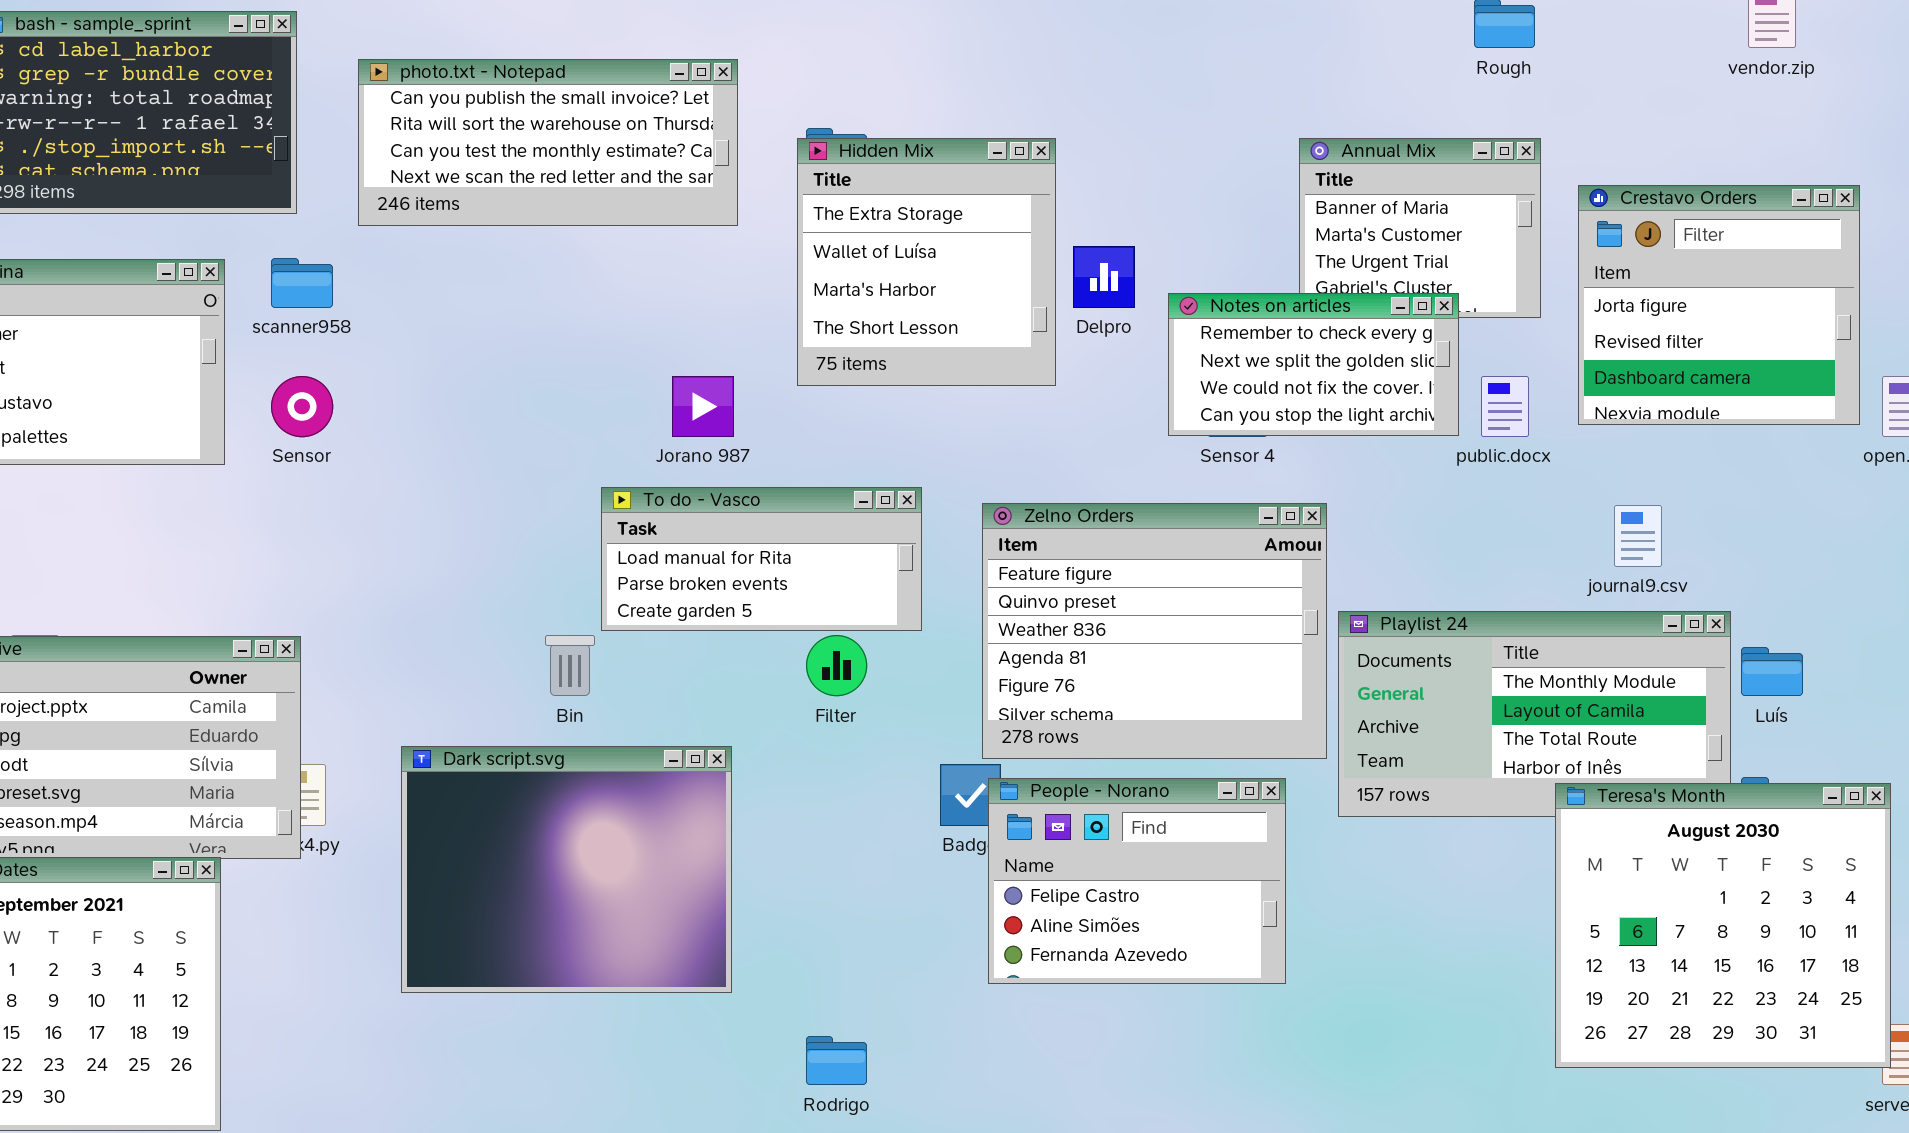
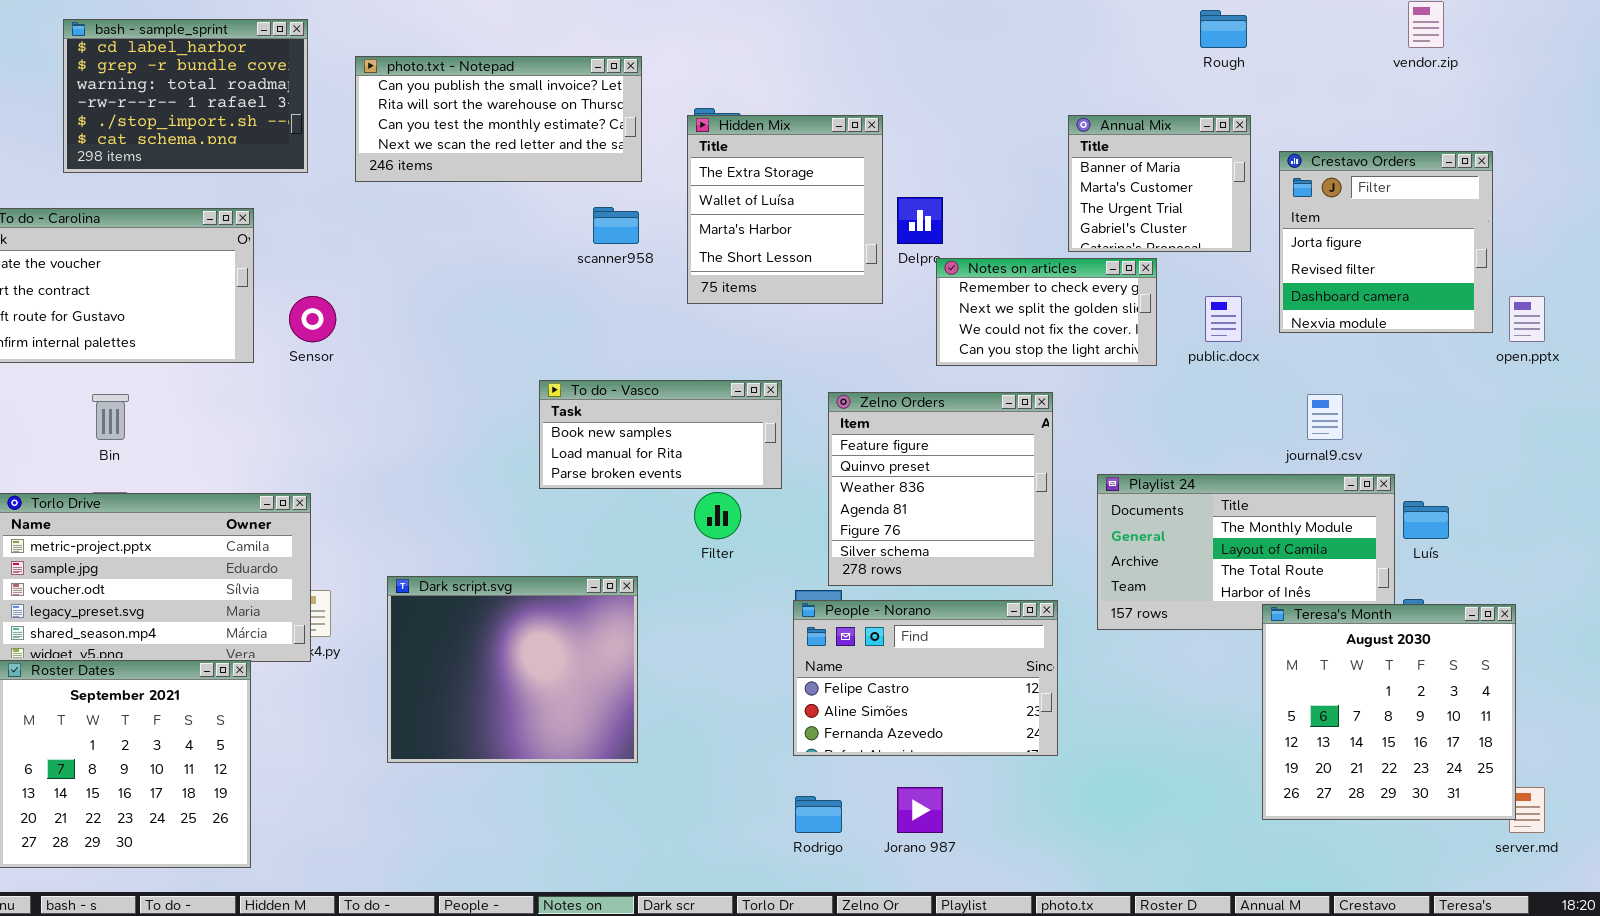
scanner958: [271,258,333,308] -> [593,207,639,244], moved
Notes on articles: [1168,293,1459,436] -> [936,258,1157,366], moved
Jorano 987: [672,376,734,437] -> [897,787,943,833], moved
To do - Vasco: [601,487,922,631] -> [539,380,782,489], scrolled up 1 row
Zelno Orders: [982,503,1327,759] -> [828,392,1053,586], resized
Bin: [545,635,595,696] -> [92,394,129,440], moved
People - Norano: [988,778,1286,984] -> [793,600,1058,756], resized
Rodrigo: [806,1036,867,1085] -> [795,796,842,833], moved

